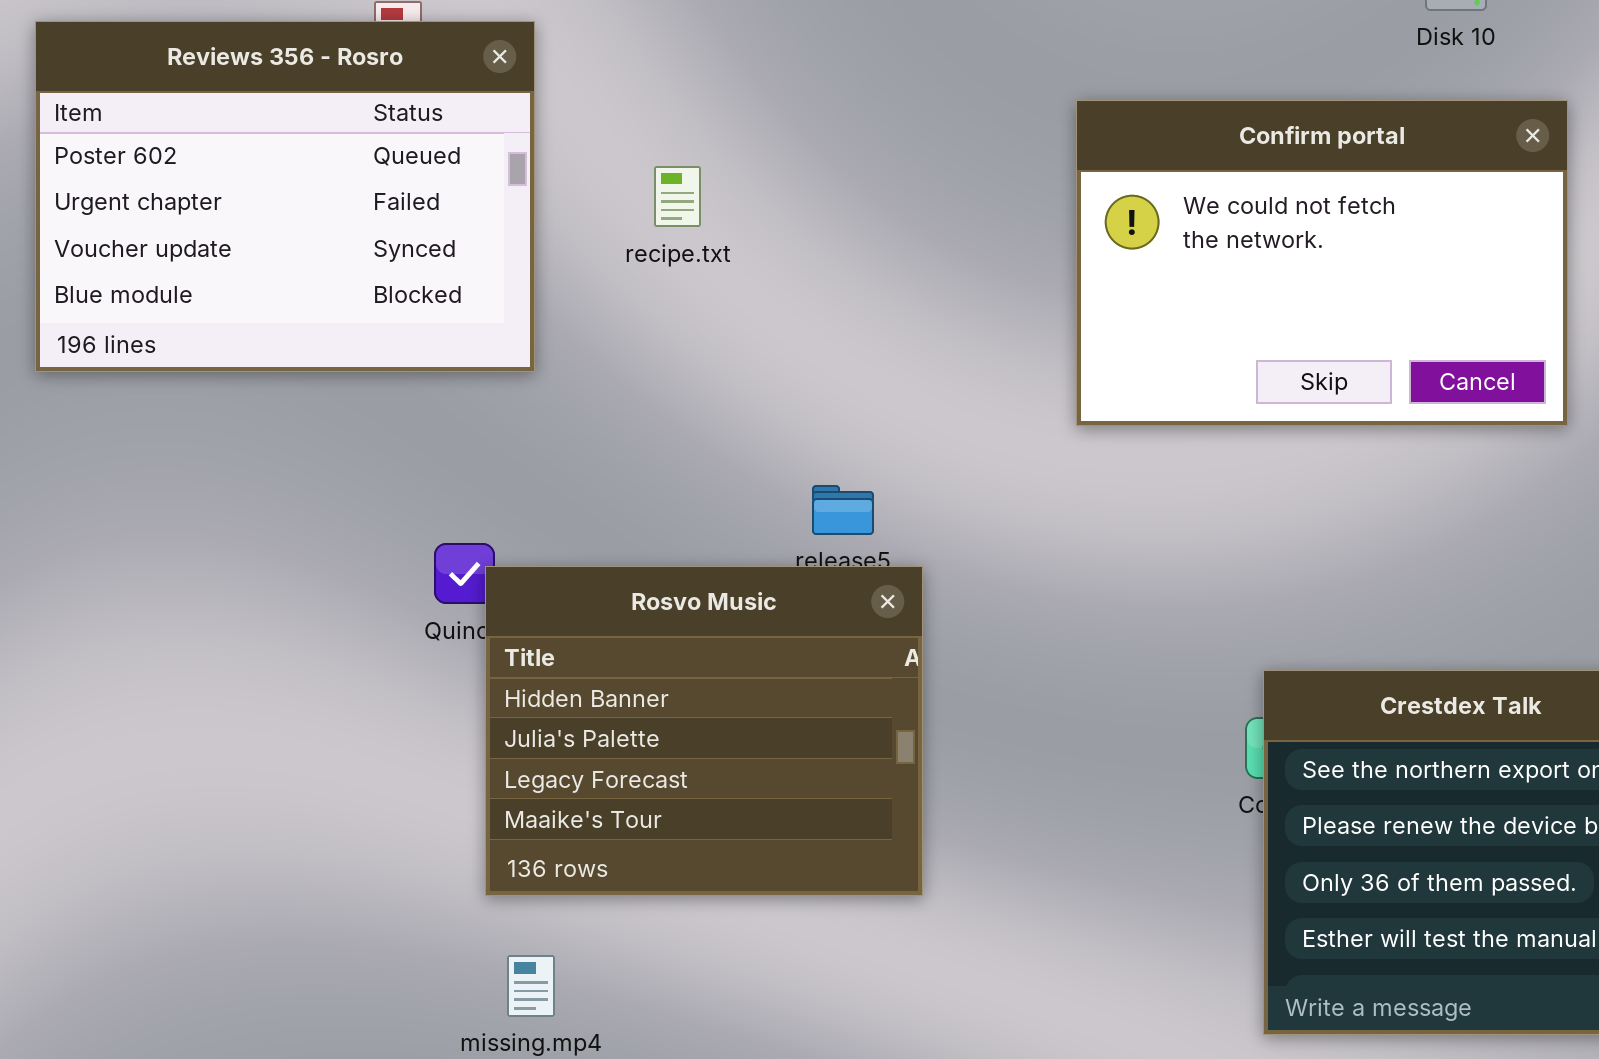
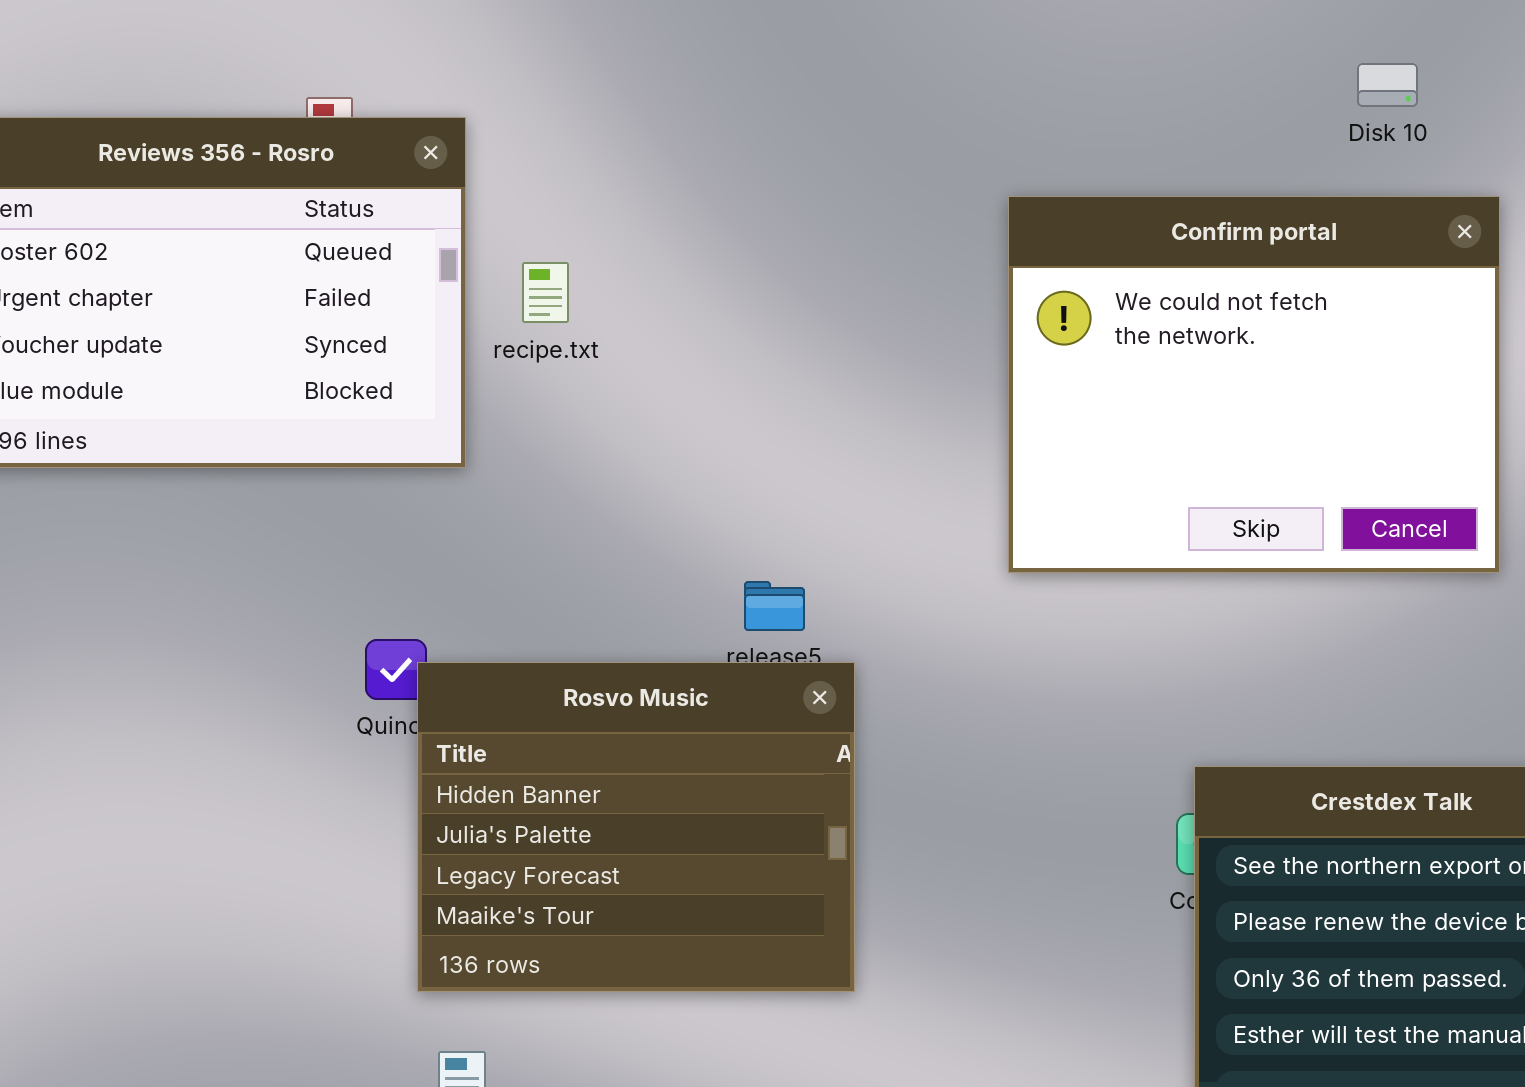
Confirm portal: [1076,100,1568,426] -> [1008,196,1500,573], resized
recipe.txt: [654,166,701,227] -> [522,262,569,323], moved

